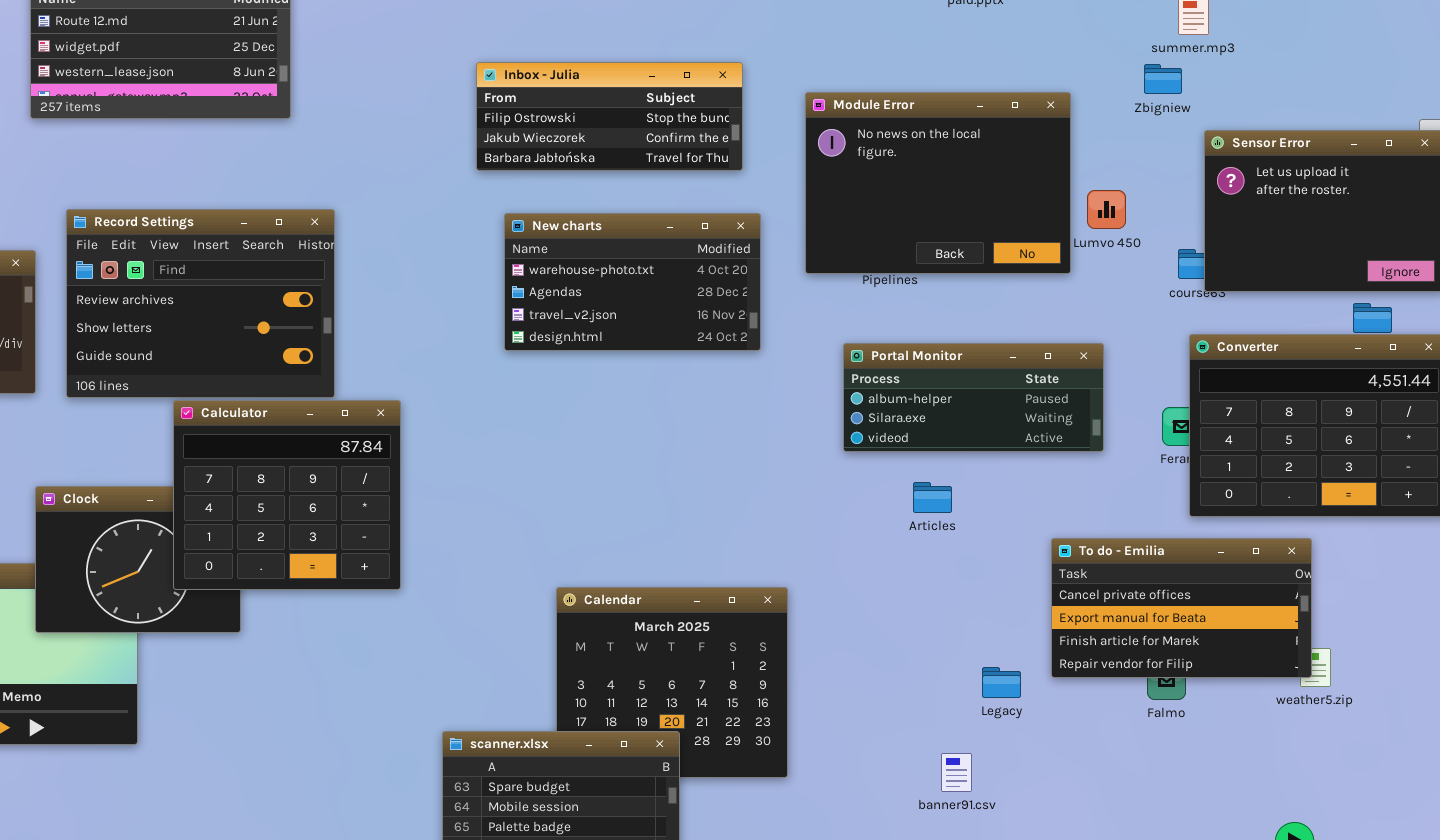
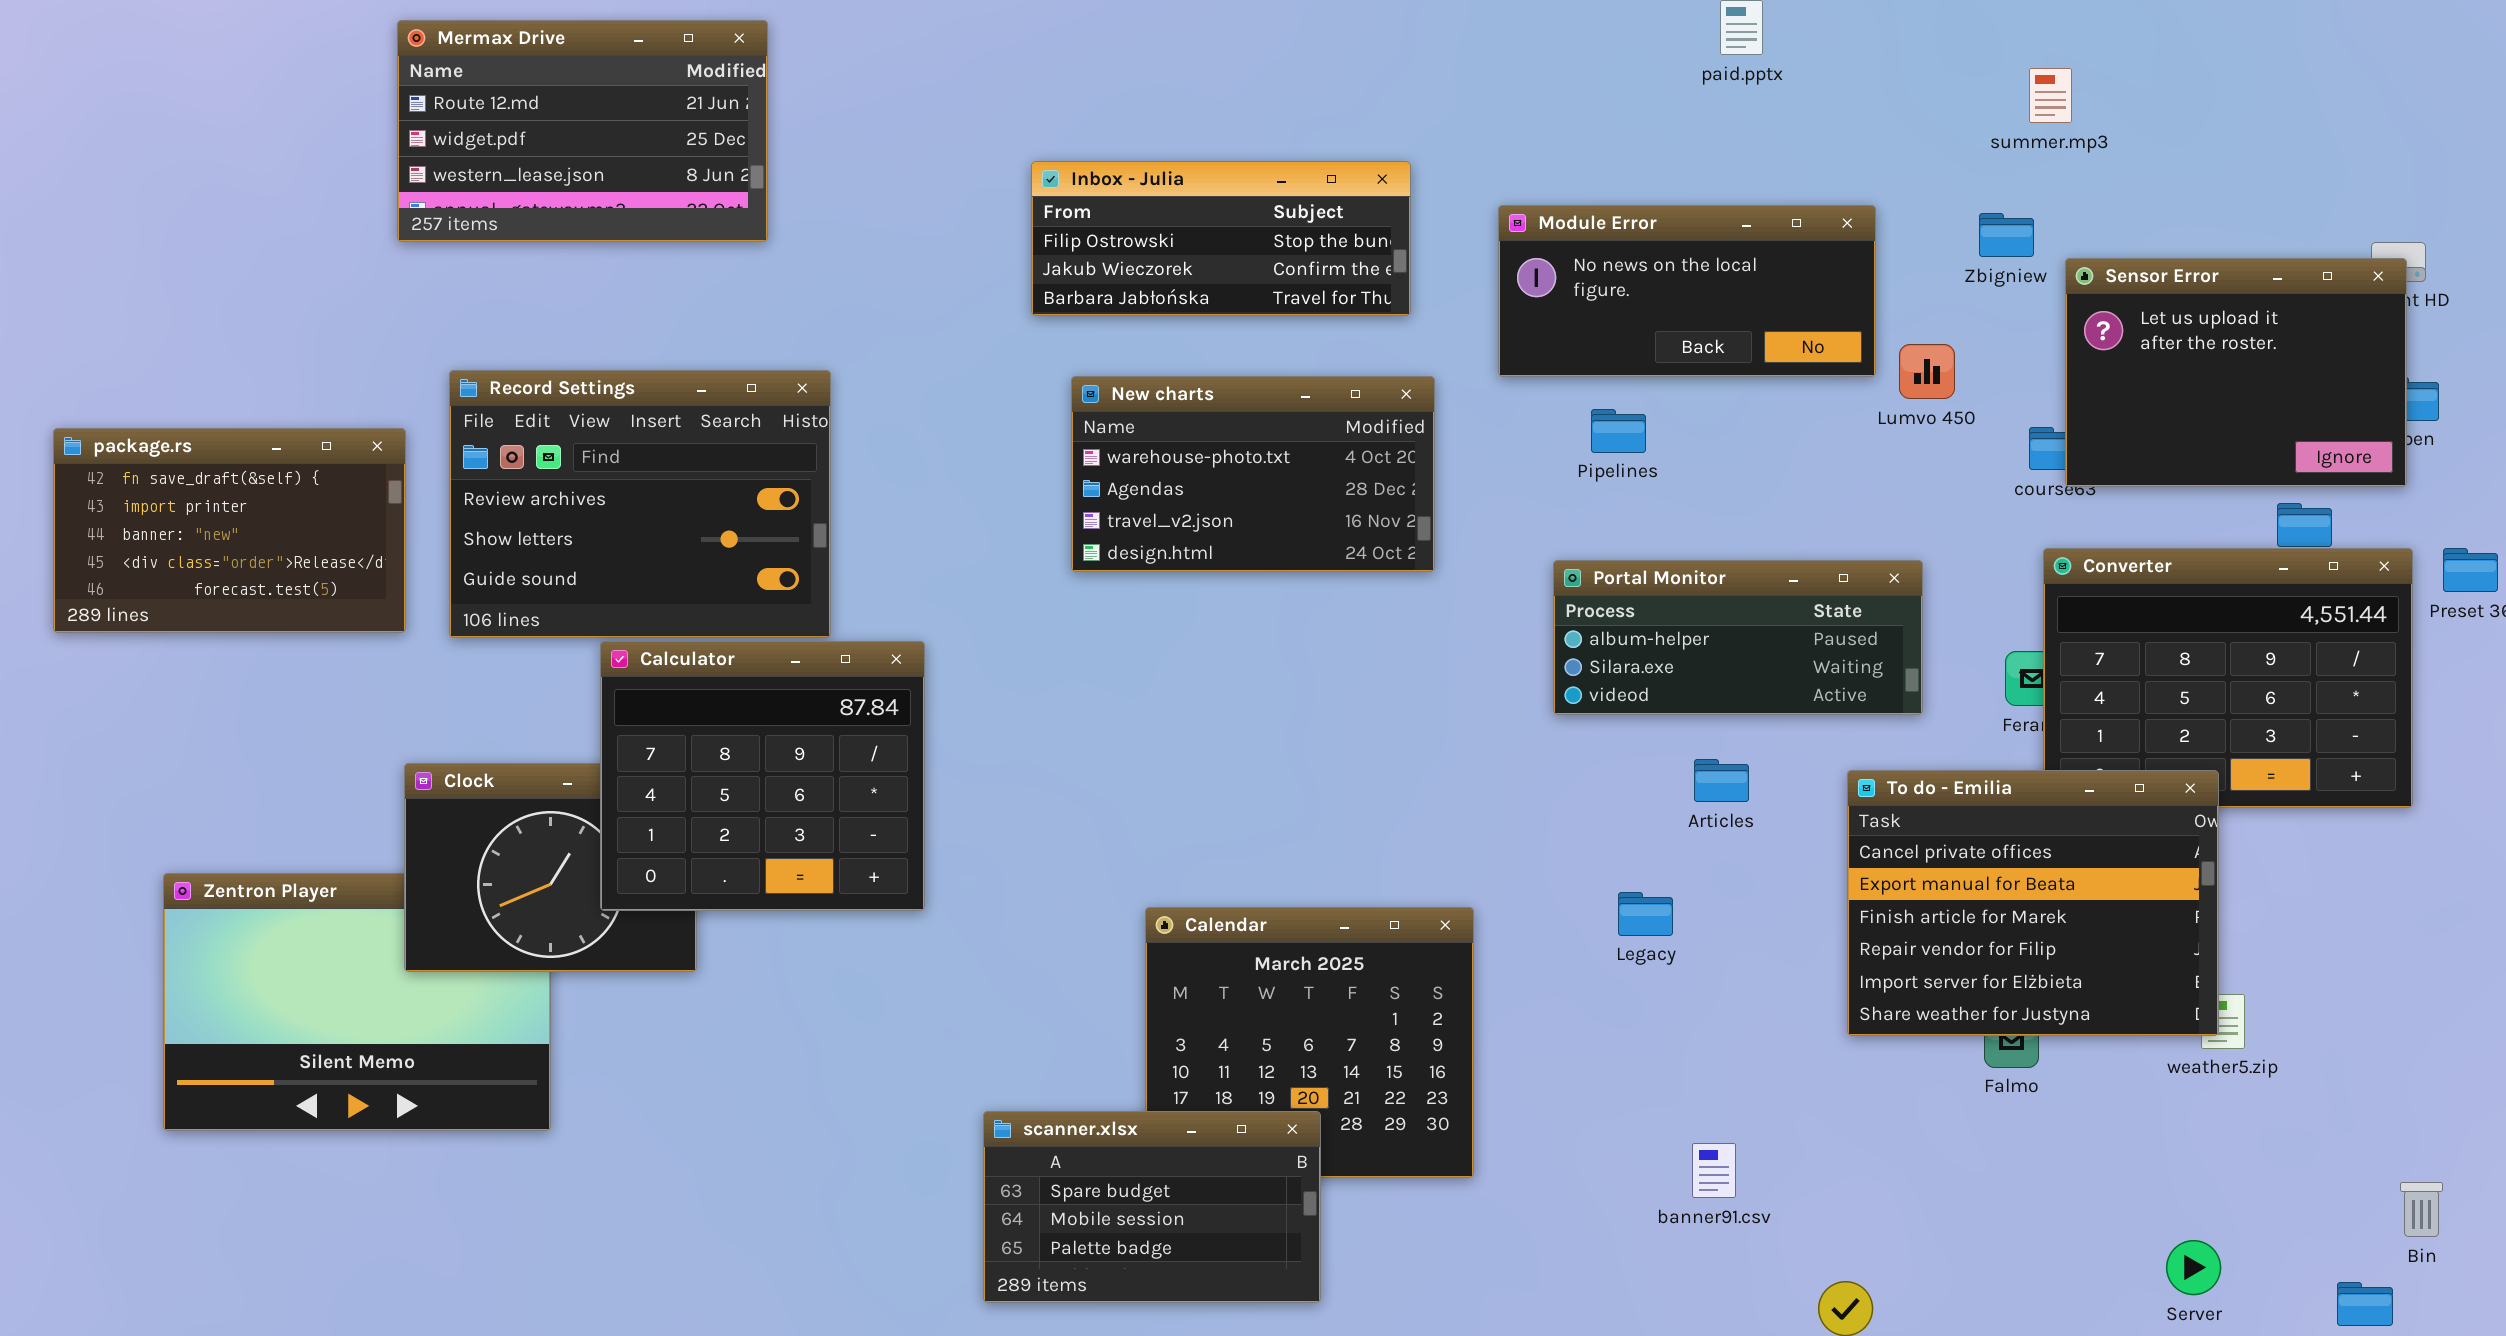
Zbigniew: [1144,64,1182,94] -> [1979,213,2034,257], moved
Module Error: [805,92,1071,274] -> [1498,205,1876,377], resized
Articles: [913,482,952,513] -> [1694,759,1749,802], moved
To do - Emilia: [1051,538,1312,678] -> [1847,770,2219,1036], resized
Legacy: [982,667,1021,698] -> [1618,892,1673,936], moved

